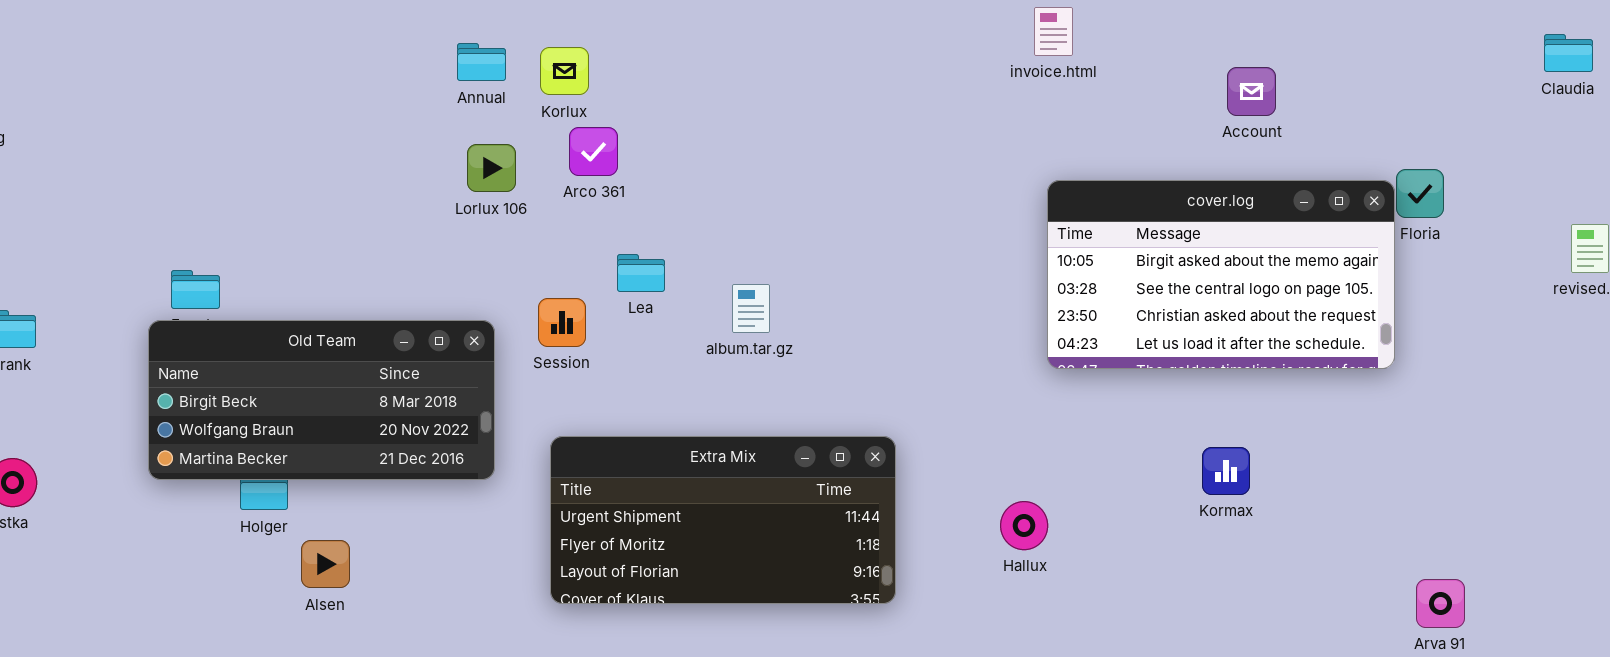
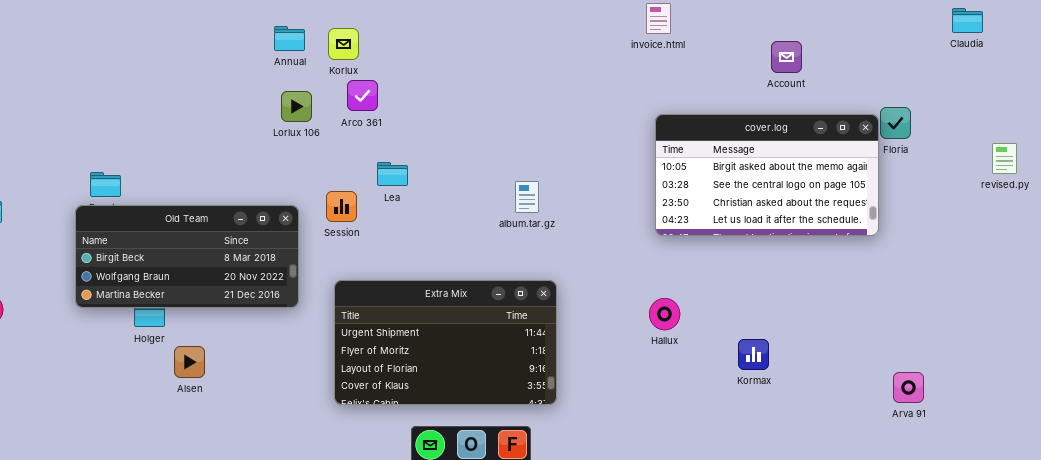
Claudia: [1544,34,1593,72] -> [952,8,983,33], moved
album.tar.gz: [732,284,770,333] -> [515,181,539,213], moved
Extra Mix: [550,436,896,604] -> [334,280,557,405], resized
Kormax: [1202,447,1250,495] -> [738,339,769,370], moved
Hallux: [1000,501,1048,550] -> [649,298,680,330], moved

